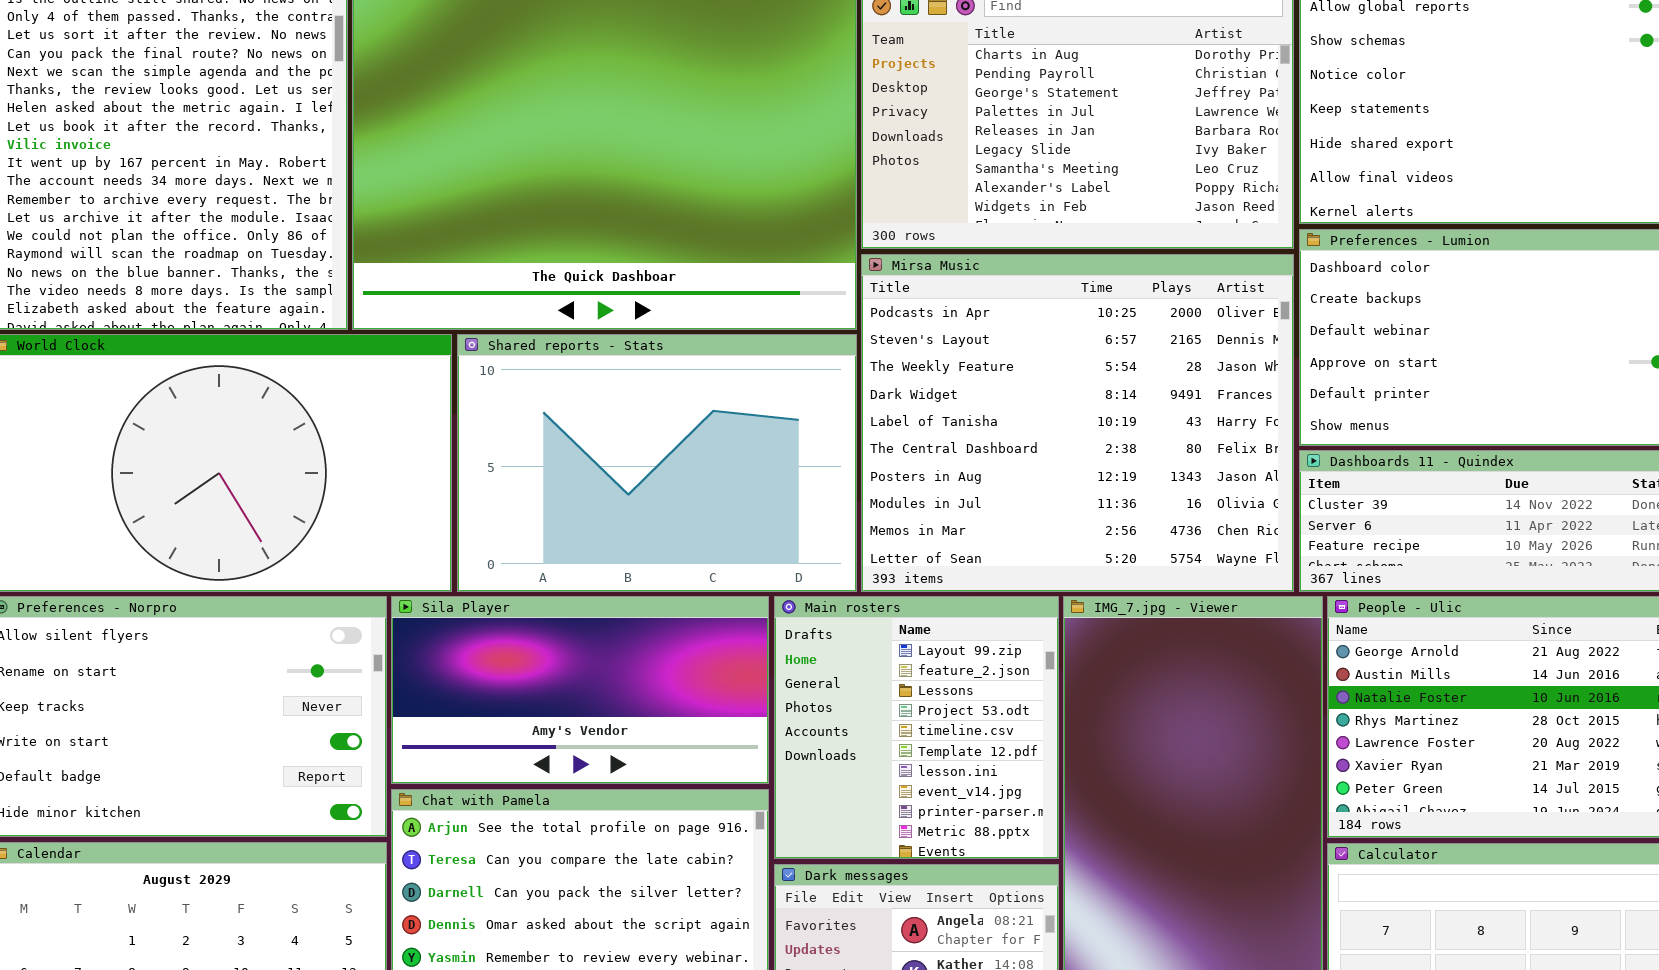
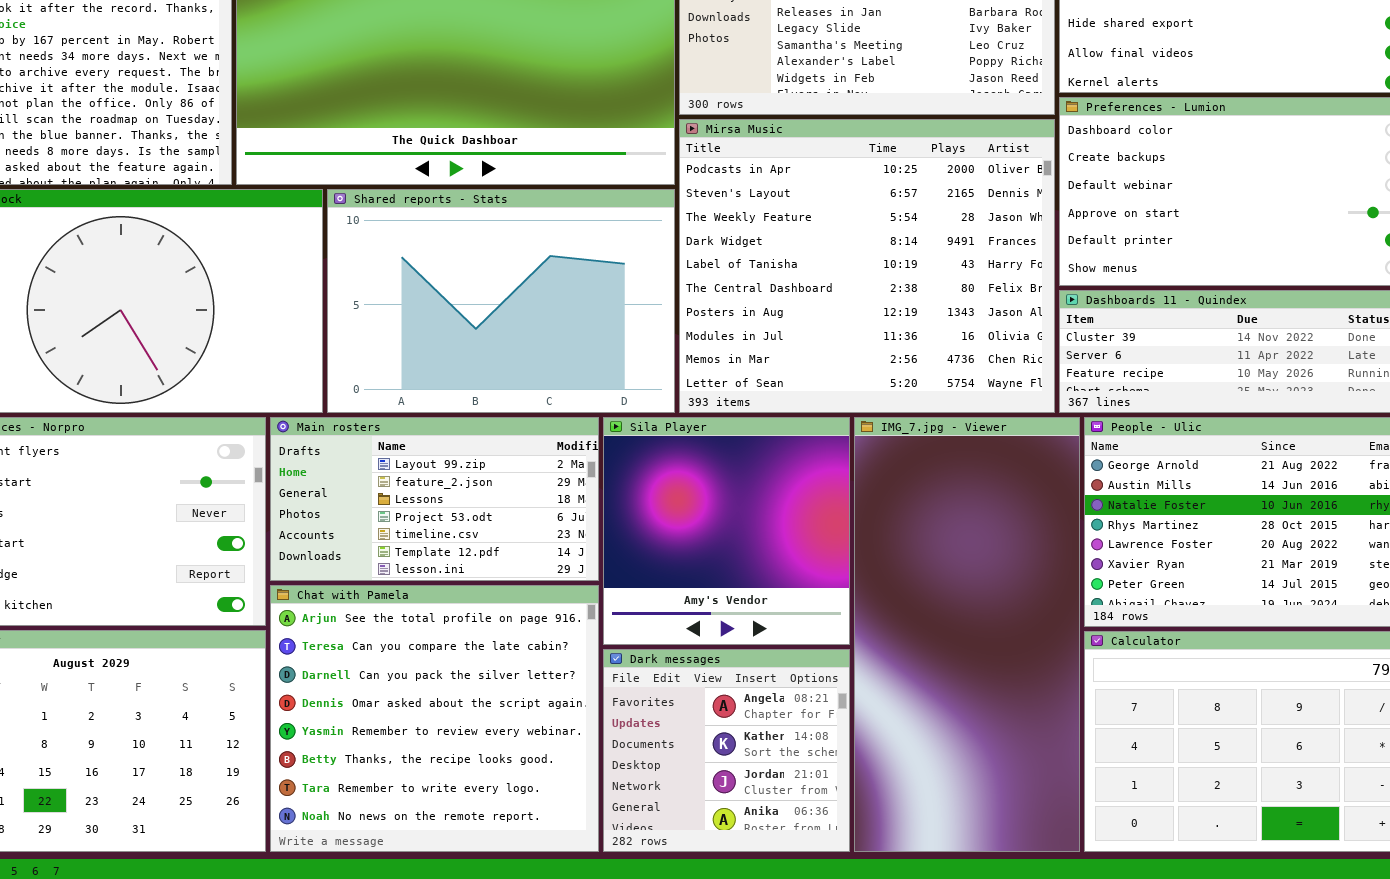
Sila Player: [391,596,769,784] -> [603,417,850,645], moved, resized
Main rosters: [774,596,1059,859] -> [270,417,599,581], moved, resized

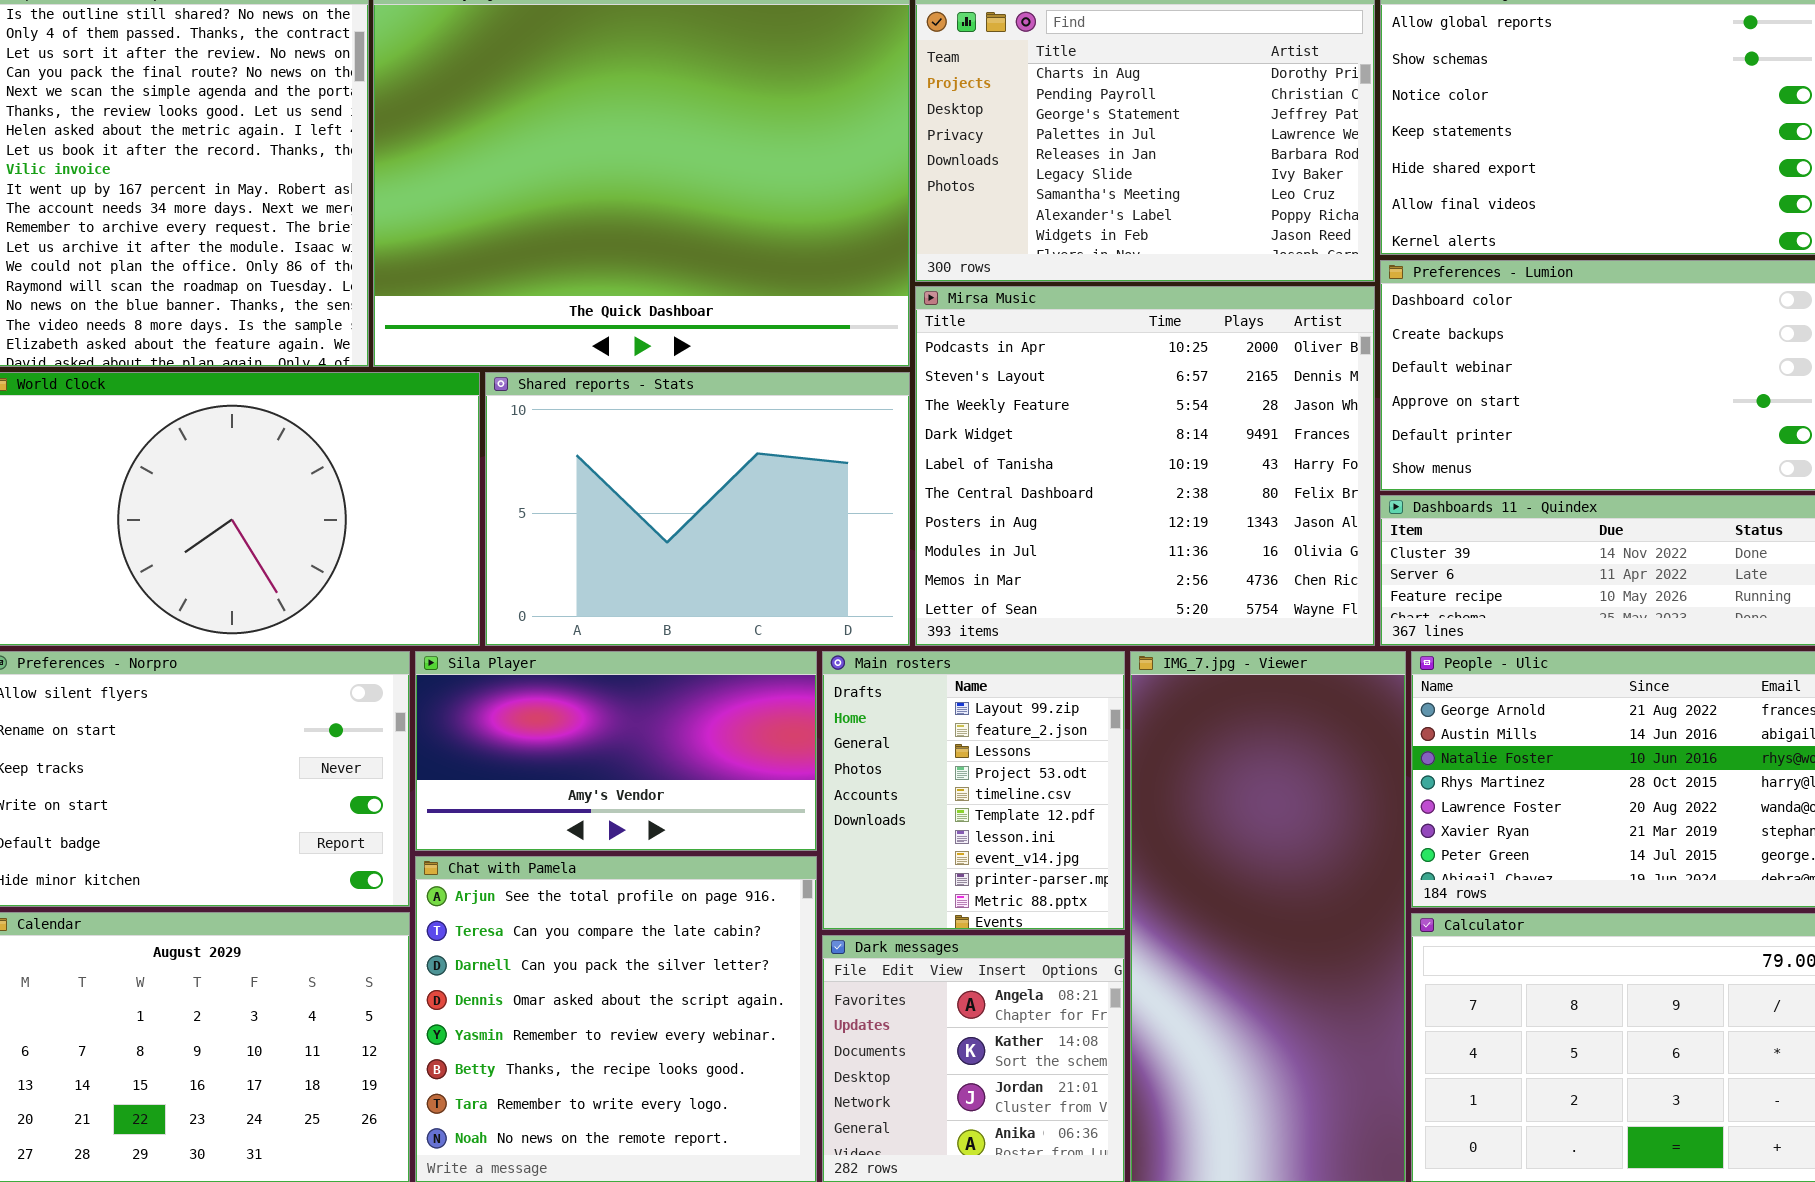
Main rosters: [270,417,599,581] -> [822,651,1125,930], moved, resized
Sila Player: [603,417,850,645] -> [415,651,817,851], moved, resized

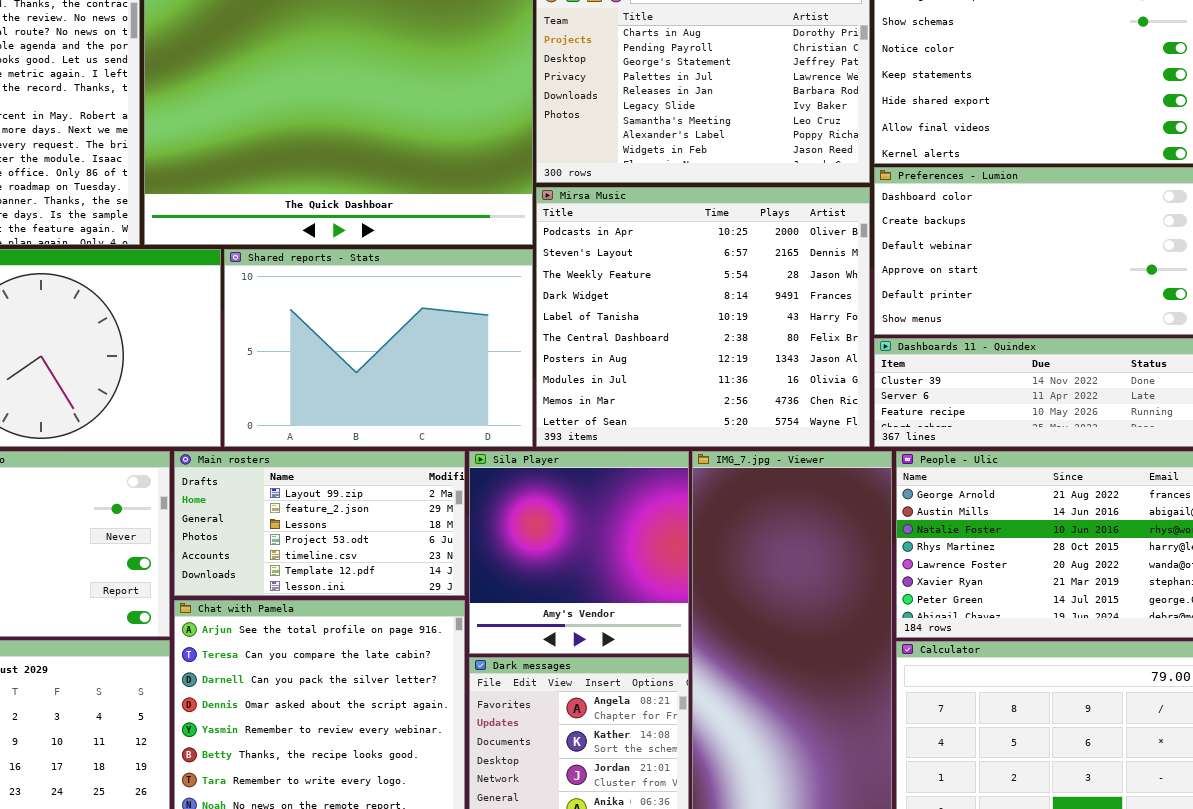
Sila Player: [415,651,817,851] -> [469,451,689,654], moved, resized
Main rosters: [822,651,1125,930] -> [174,451,465,596], moved, resized

